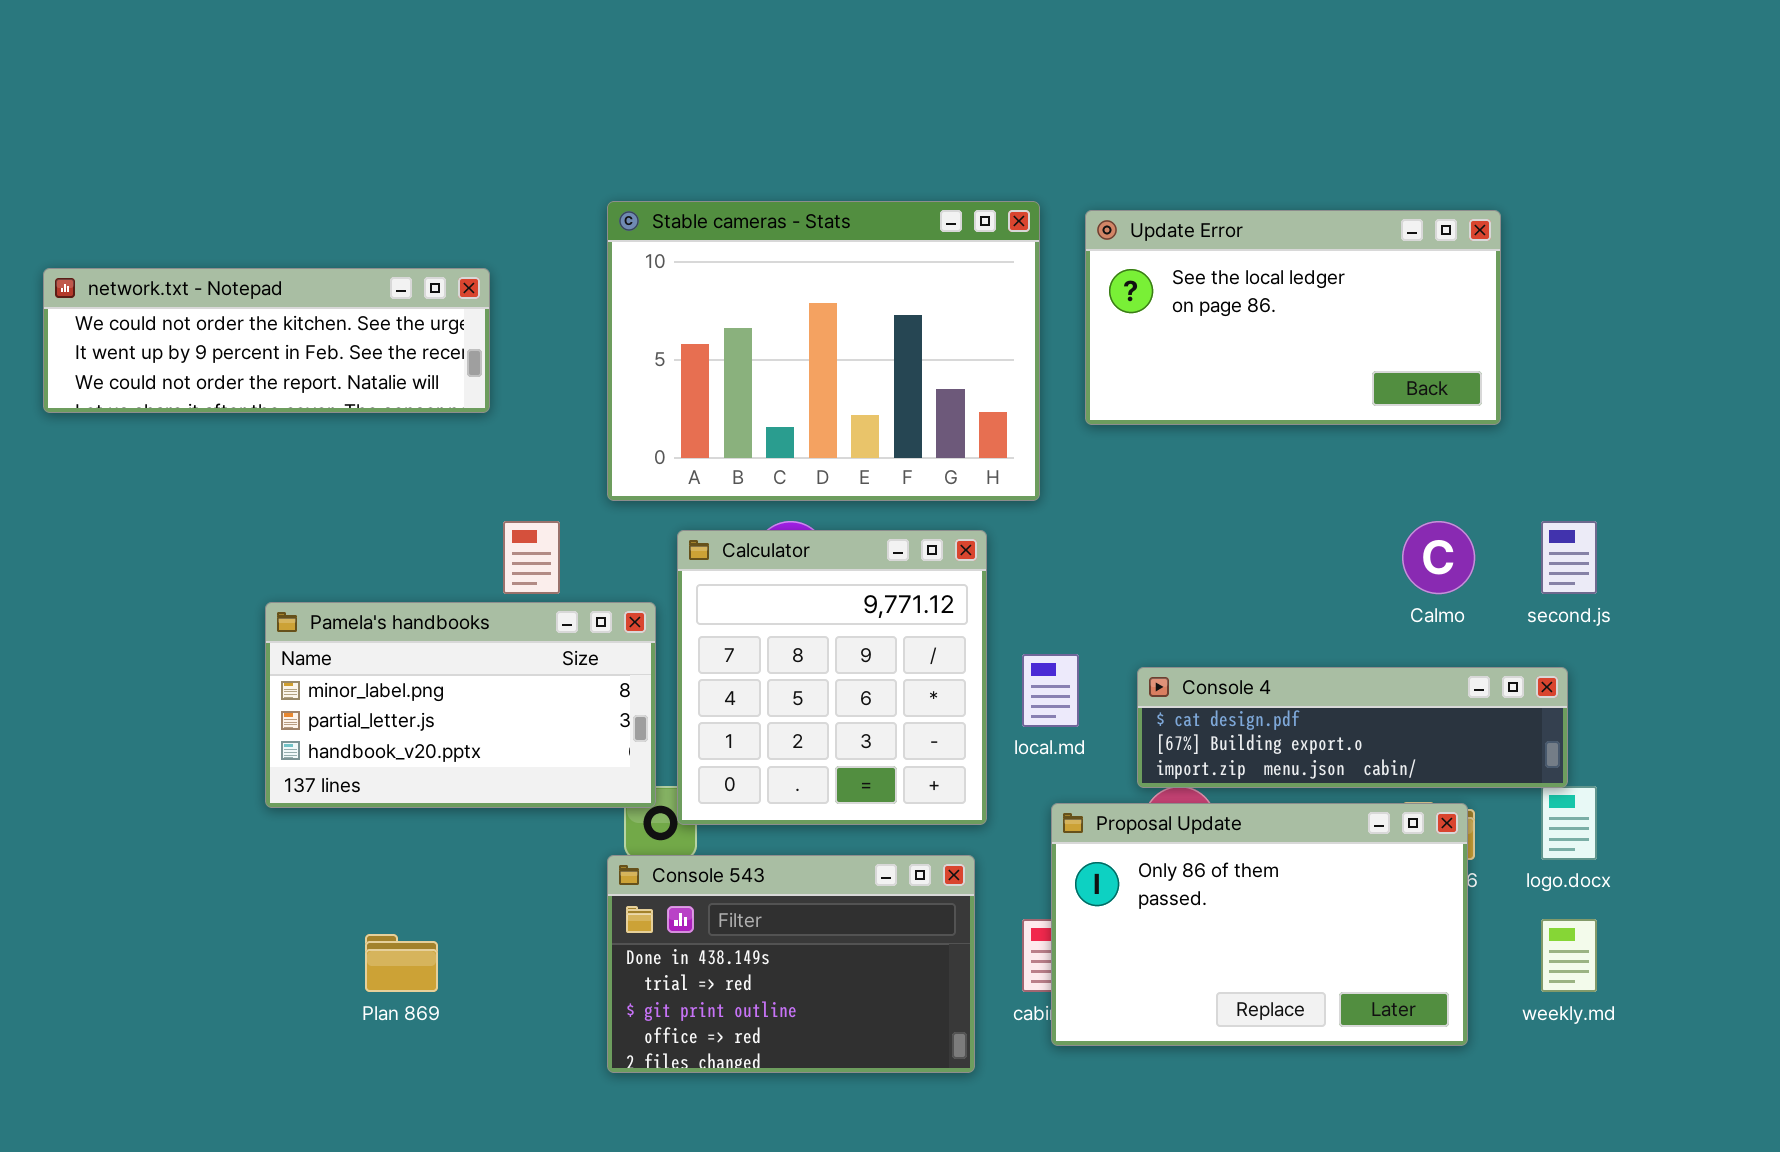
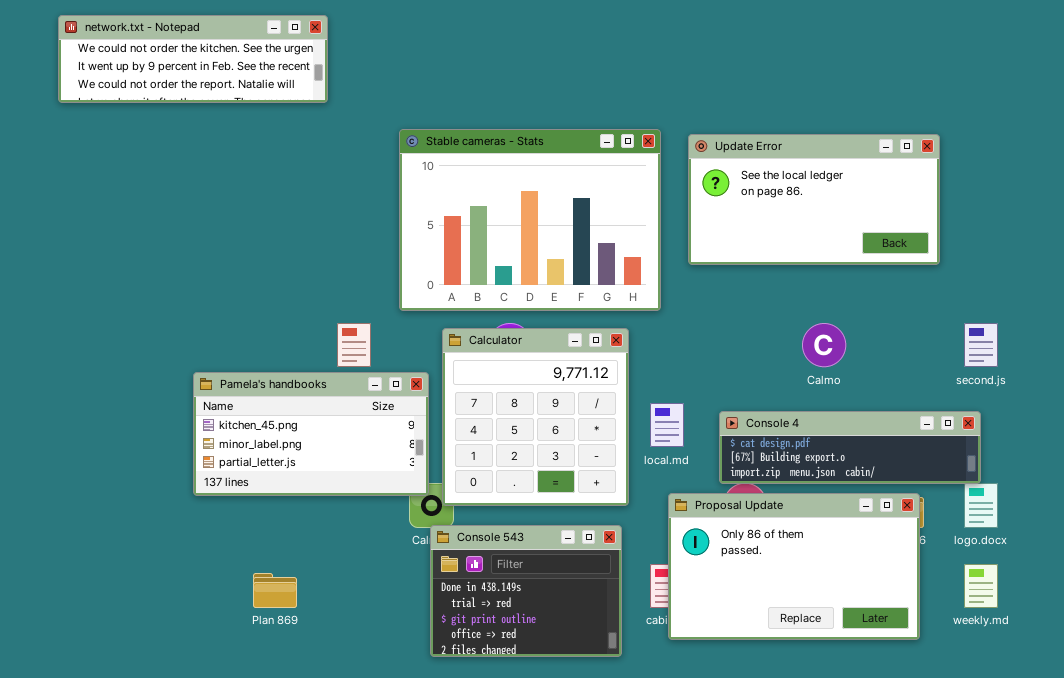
network.txt - Notepad: [43,268,490,413] -> [58,15,328,103], moved
Calmo: [1402,521,1475,594] -> [802,323,846,367], moved
Pamela's handbooks: [265,602,656,808] -> [193,372,429,496], scrolled up 1 row
Console 543: [607,855,975,1073] -> [430,525,622,657], resized

